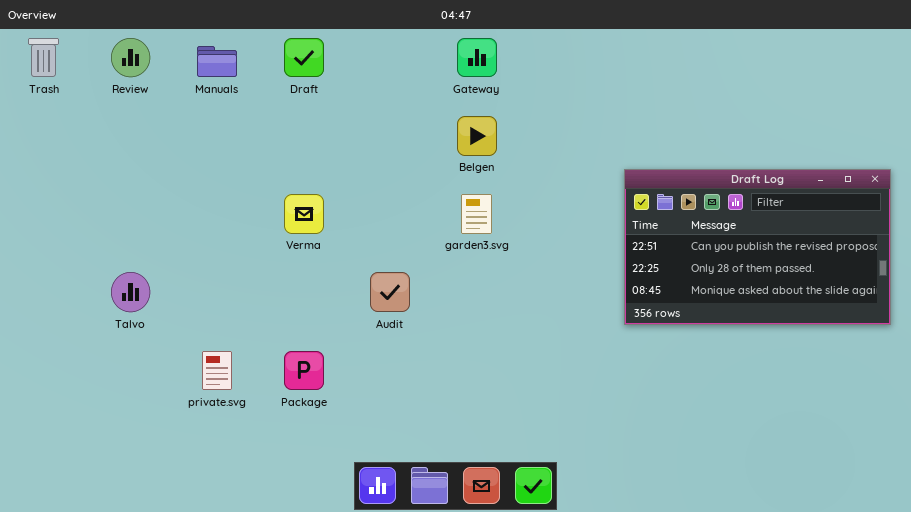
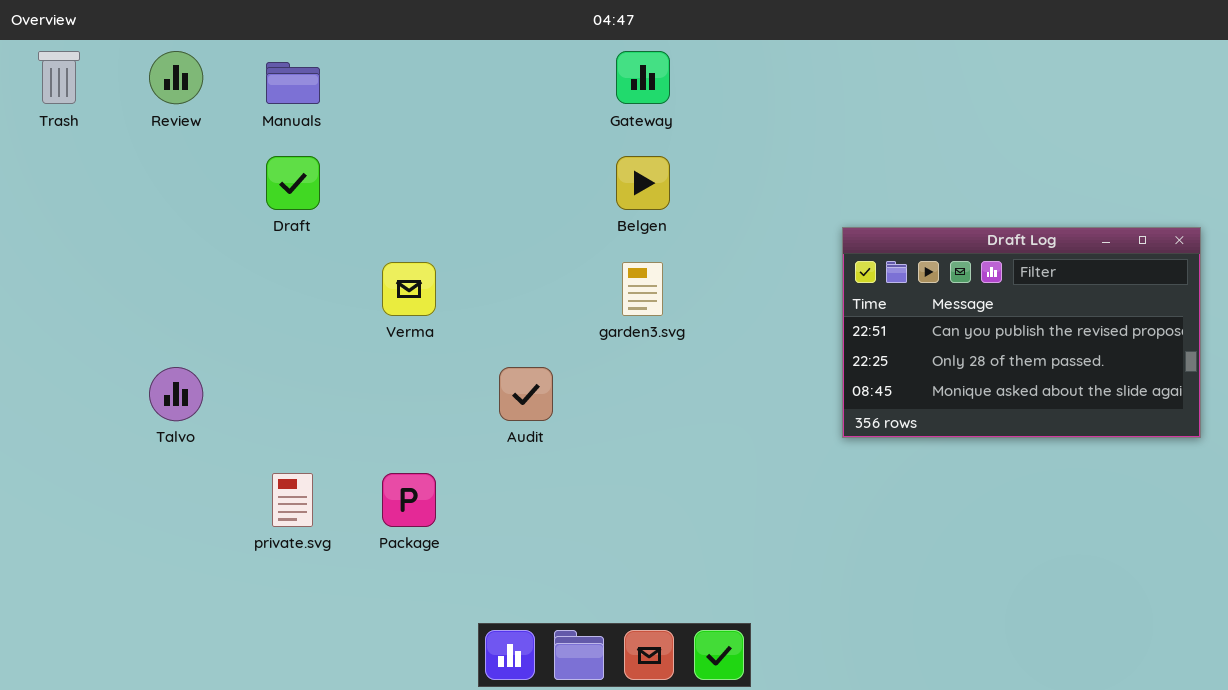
Draft: [284,38,324,77] -> [266,156,320,210], moved

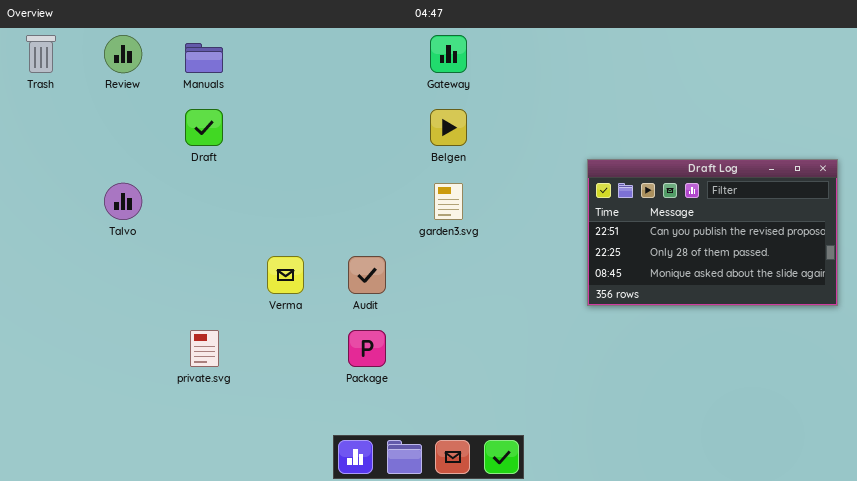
Verma: [382,262,436,316] -> [267,256,304,294], moved
Talvo: [149,367,203,421] -> [104,183,142,220], moved
Package: [382,473,436,527] -> [348,330,386,367], moved

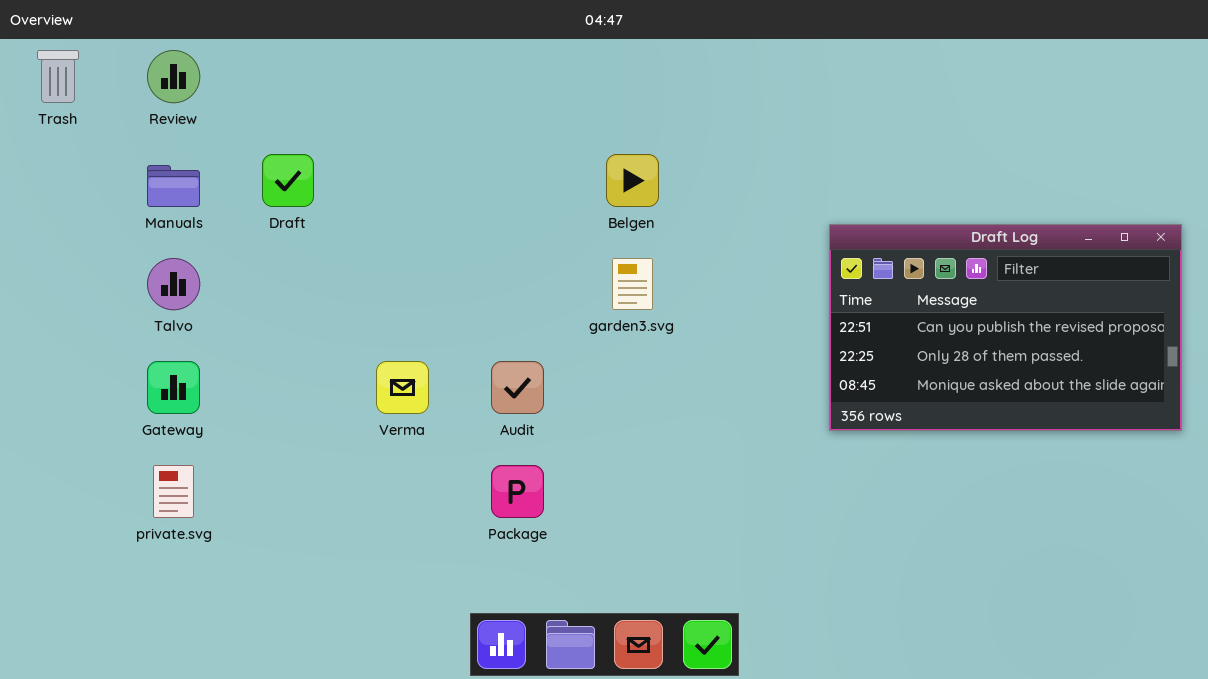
Gateway: [430,35,467,73] -> [147,361,200,414], moved
Manuals: [185,43,223,73] -> [147,165,200,207], moved
private.svg: [190,330,219,367] -> [153,465,194,518], moved

